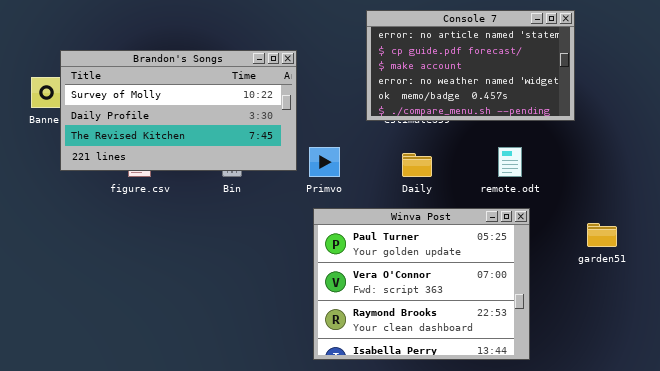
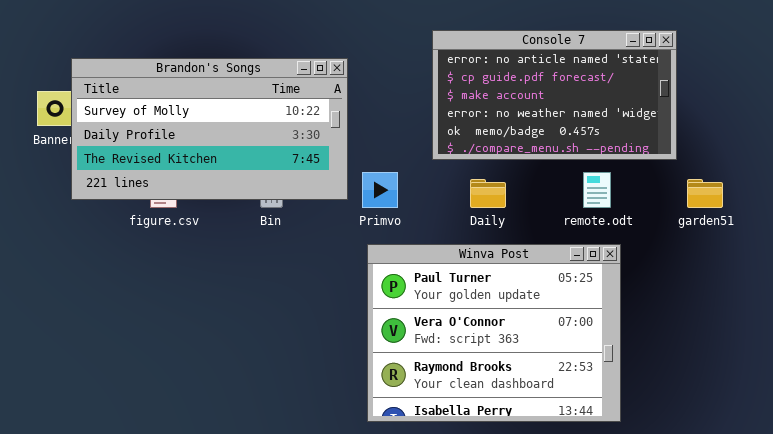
Console 7: [366,10,575,121] -> [432,30,677,160], moved
garden51: [587,223,617,247] -> [687,179,723,208], moved

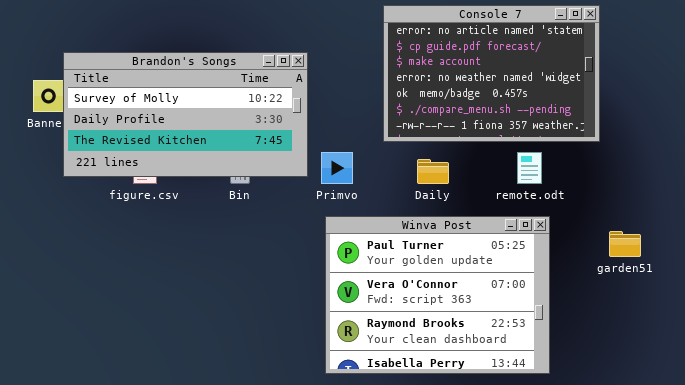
Console 7: [432,30,677,160] -> [383,5,600,142], resized
garden51: [687,179,723,208] -> [609,231,641,257], moved

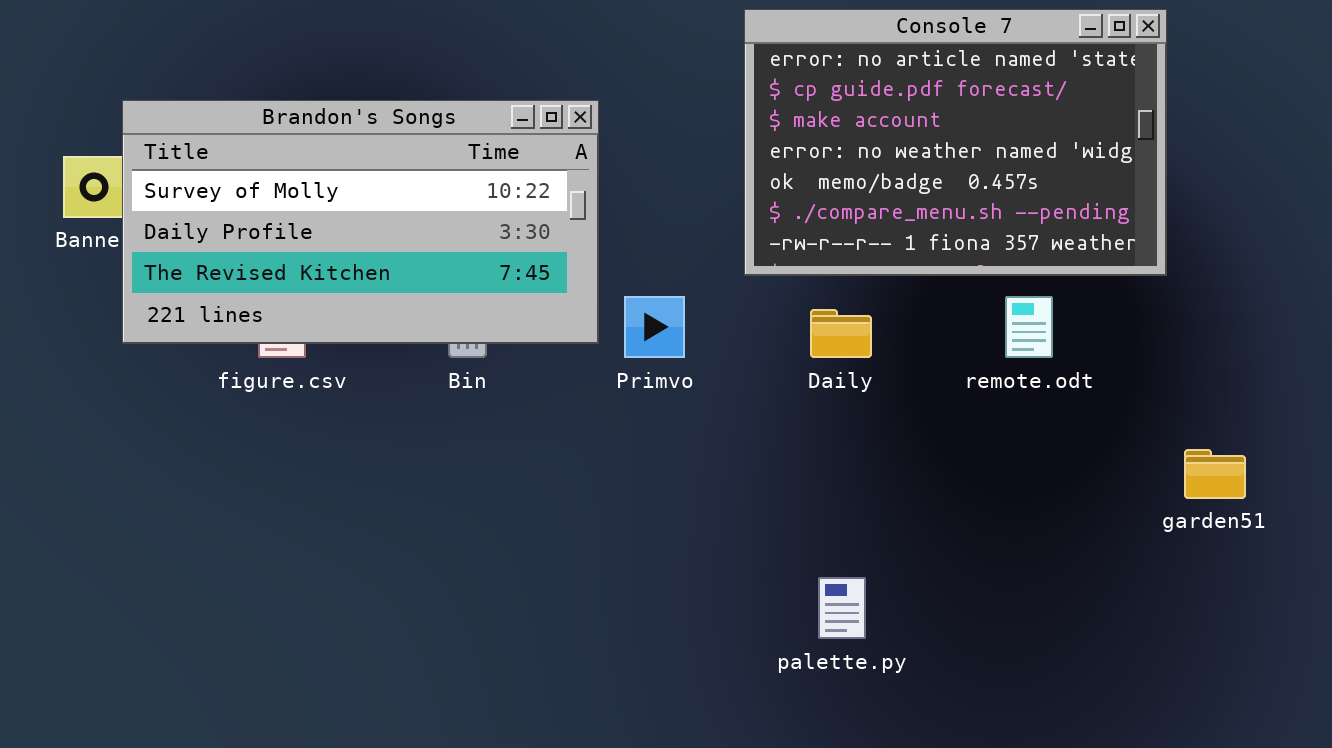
Winva Post: [325,216,550,374] -> none, closed

